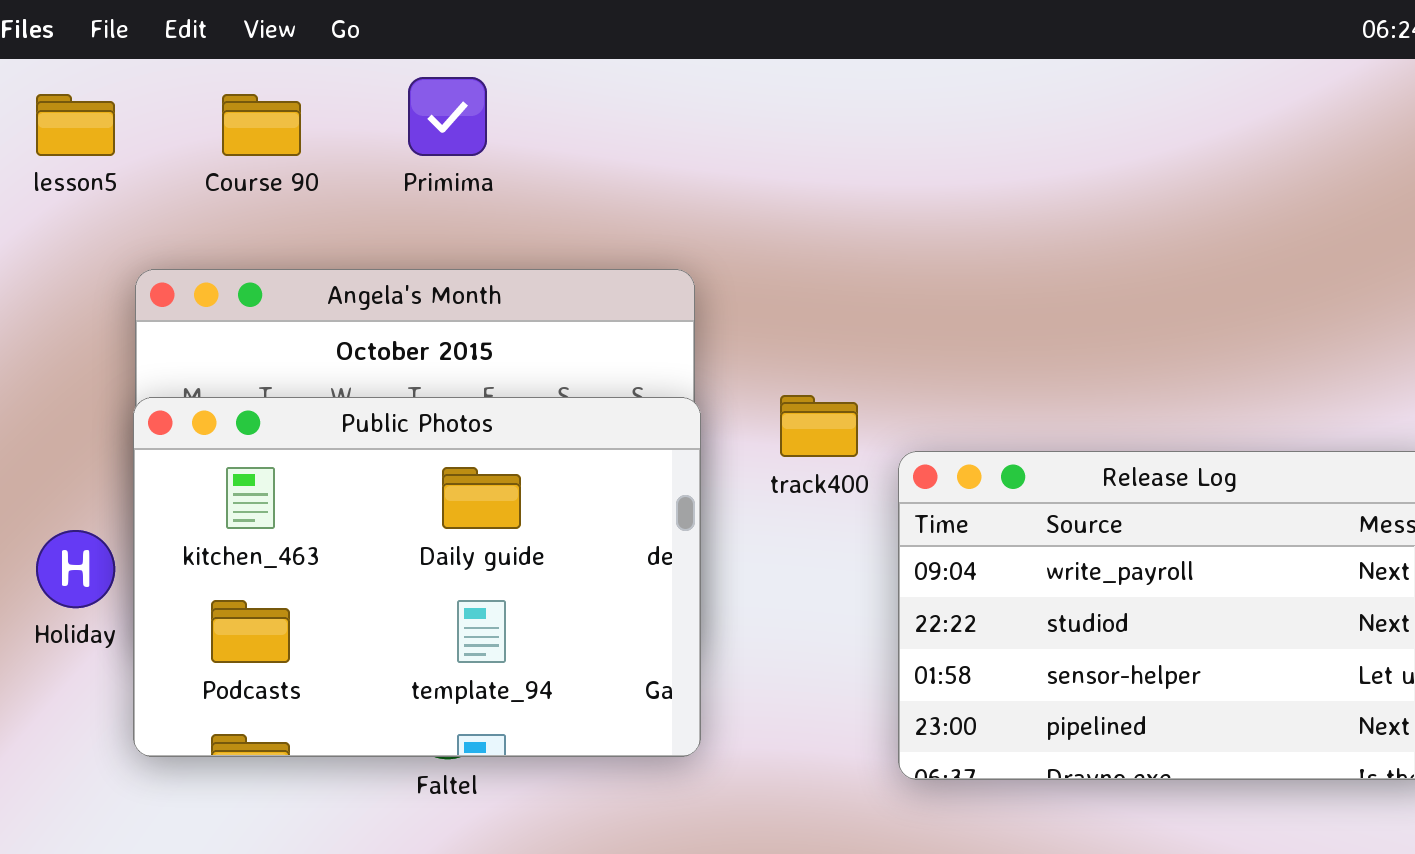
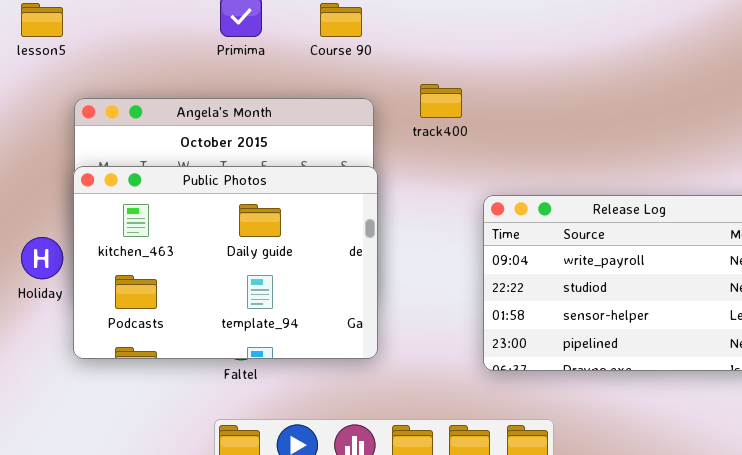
Course 90: [222,94,301,156] -> [320,3,362,37], moved
track400: [780,395,858,457] -> [420,84,462,118], moved

